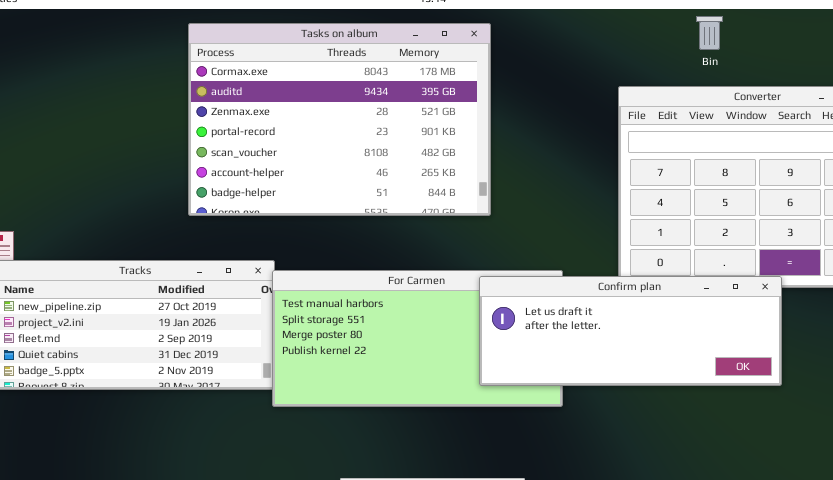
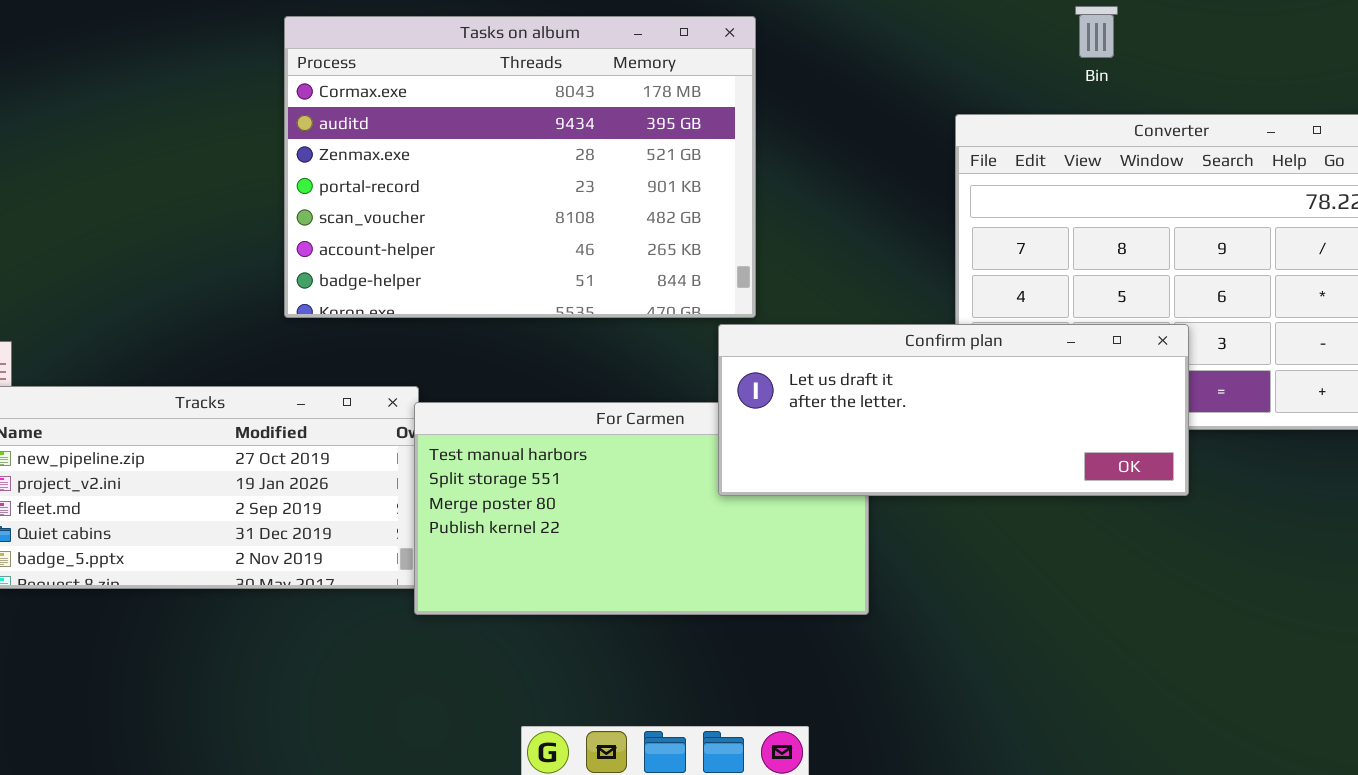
Confirm plan: [479,276,782,386] -> [718,324,1189,496], moved

